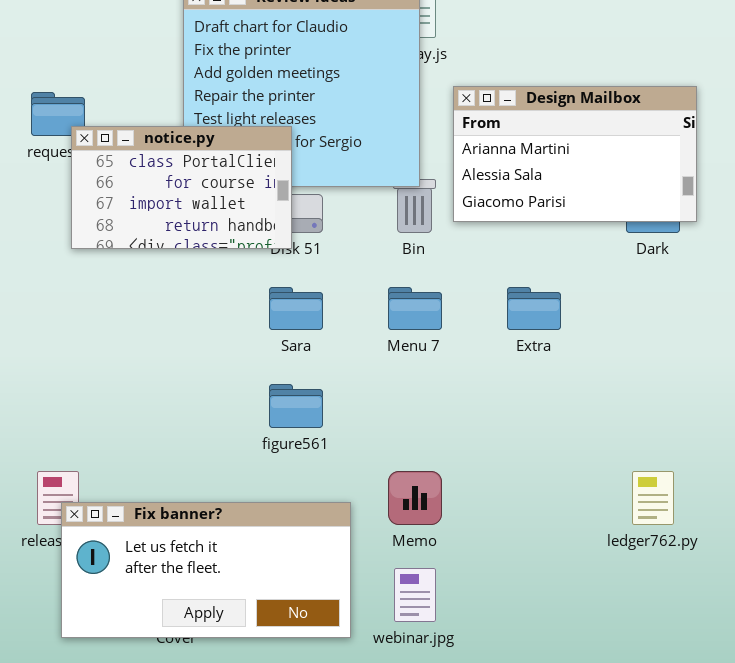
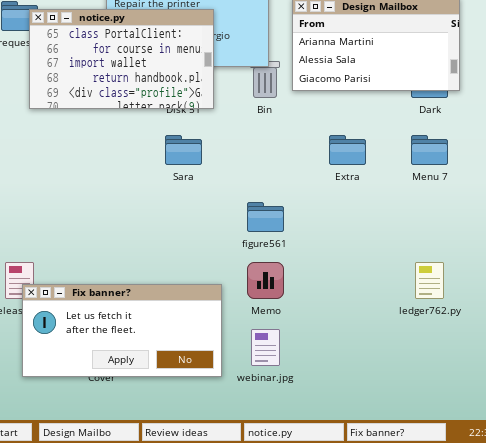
notice.py: [71,126,292,249] -> [29,9,214,109], resized
Menu 7: [388,287,442,330] -> [411,135,448,165], moved
figure561: [269,384,323,428] -> [247,202,284,232], moved

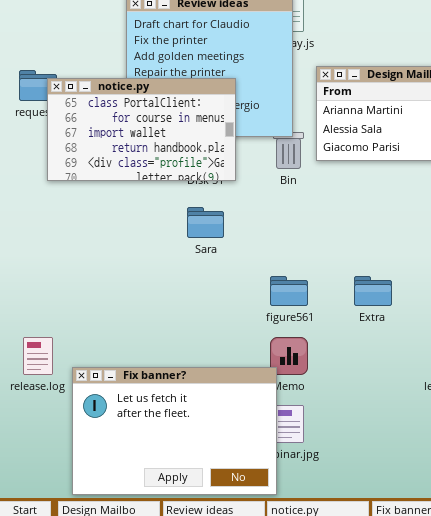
Extra: [329,135,366,165] -> [354,276,392,306], moved
Fix banner?: [22,284,222,377] -> [72,367,277,495], moved, resized

